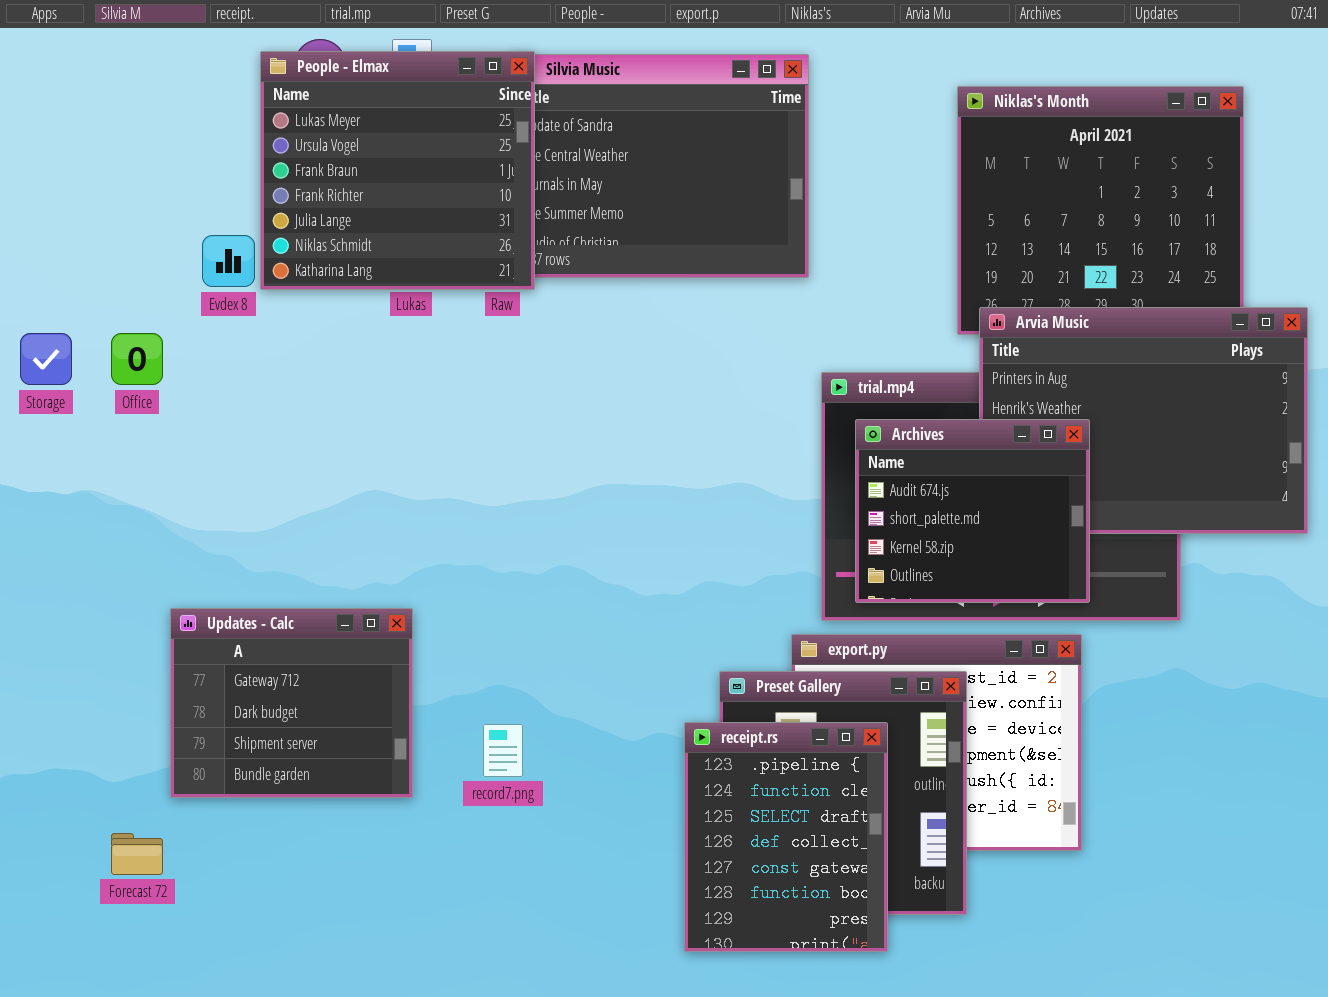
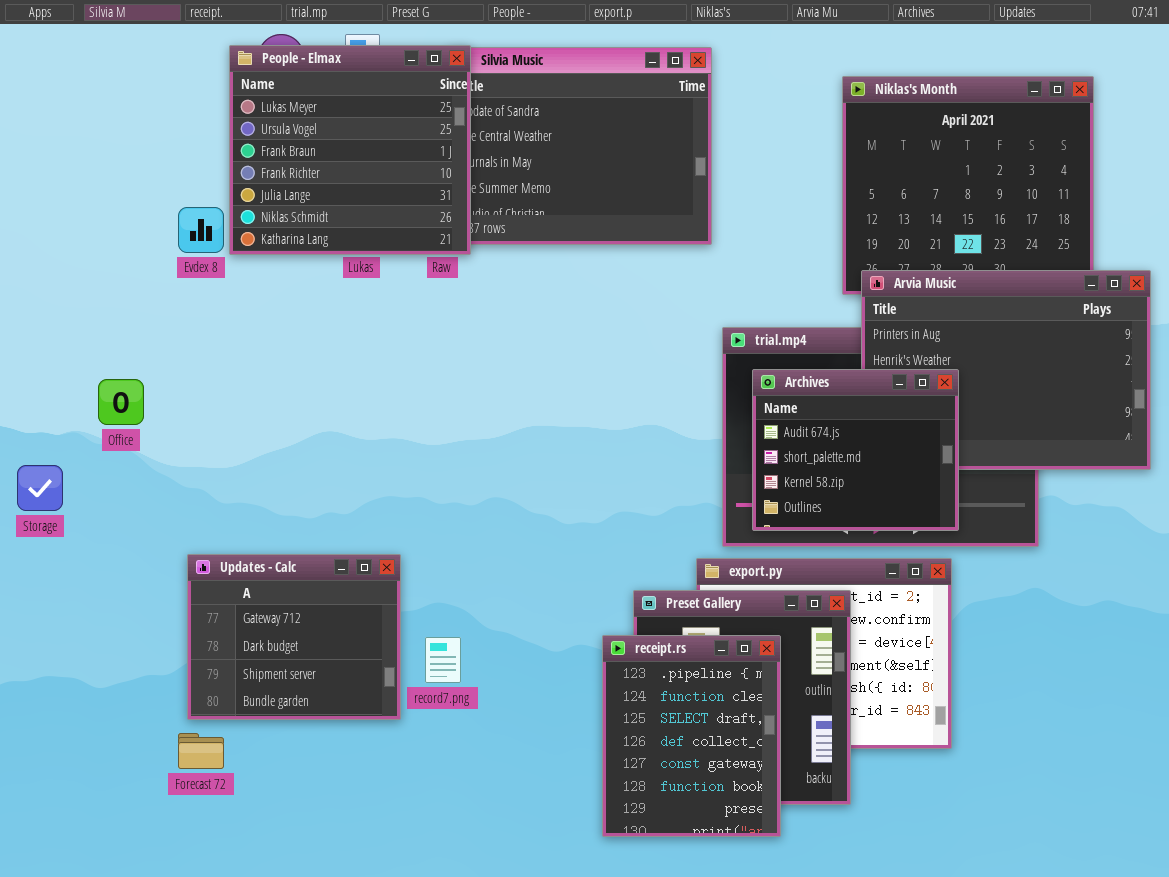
Storage: [20,333,72,385] -> [17,465,63,511], moved
Office: [111,333,163,385] -> [98,379,144,425], moved
Updates - Calc: [170,608,413,798] -> [187,554,401,720], moved
Forecast 72: [111,833,163,875] -> [178,733,224,769], moved

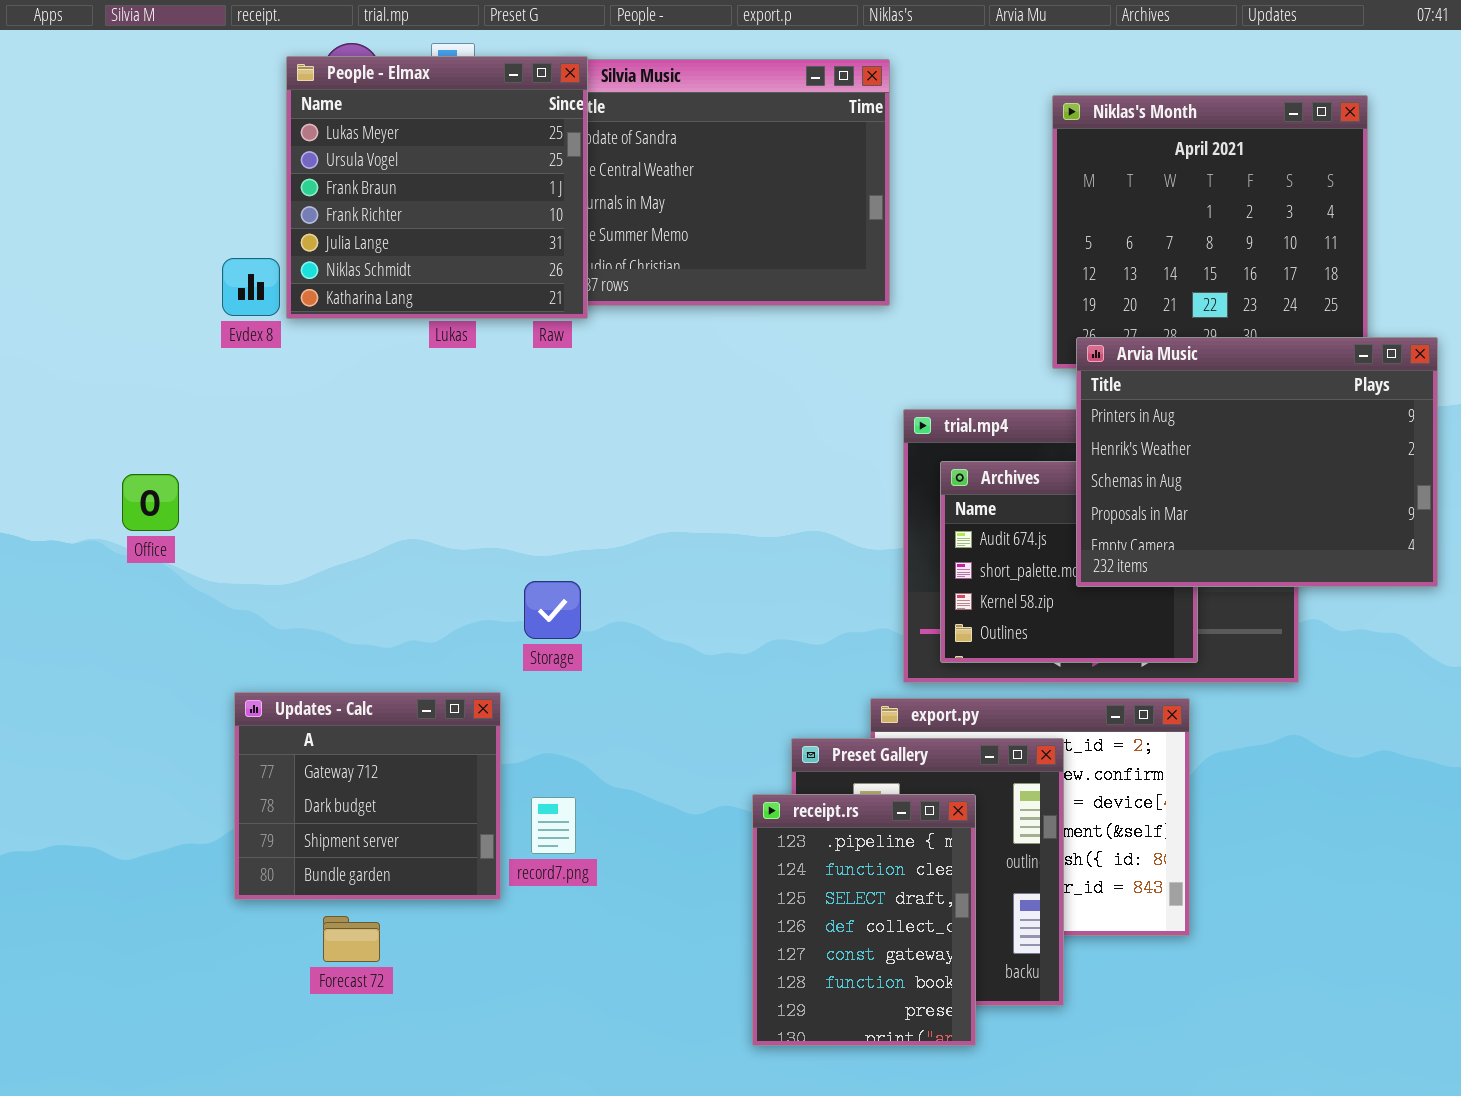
Arvia Music: [861,270,1151,470] -> [1076,337,1438,587], raised
Storage: [17,465,63,511] -> [524,581,581,639], moved
Forecast 72: [178,733,224,769] -> [323,916,380,962], moved

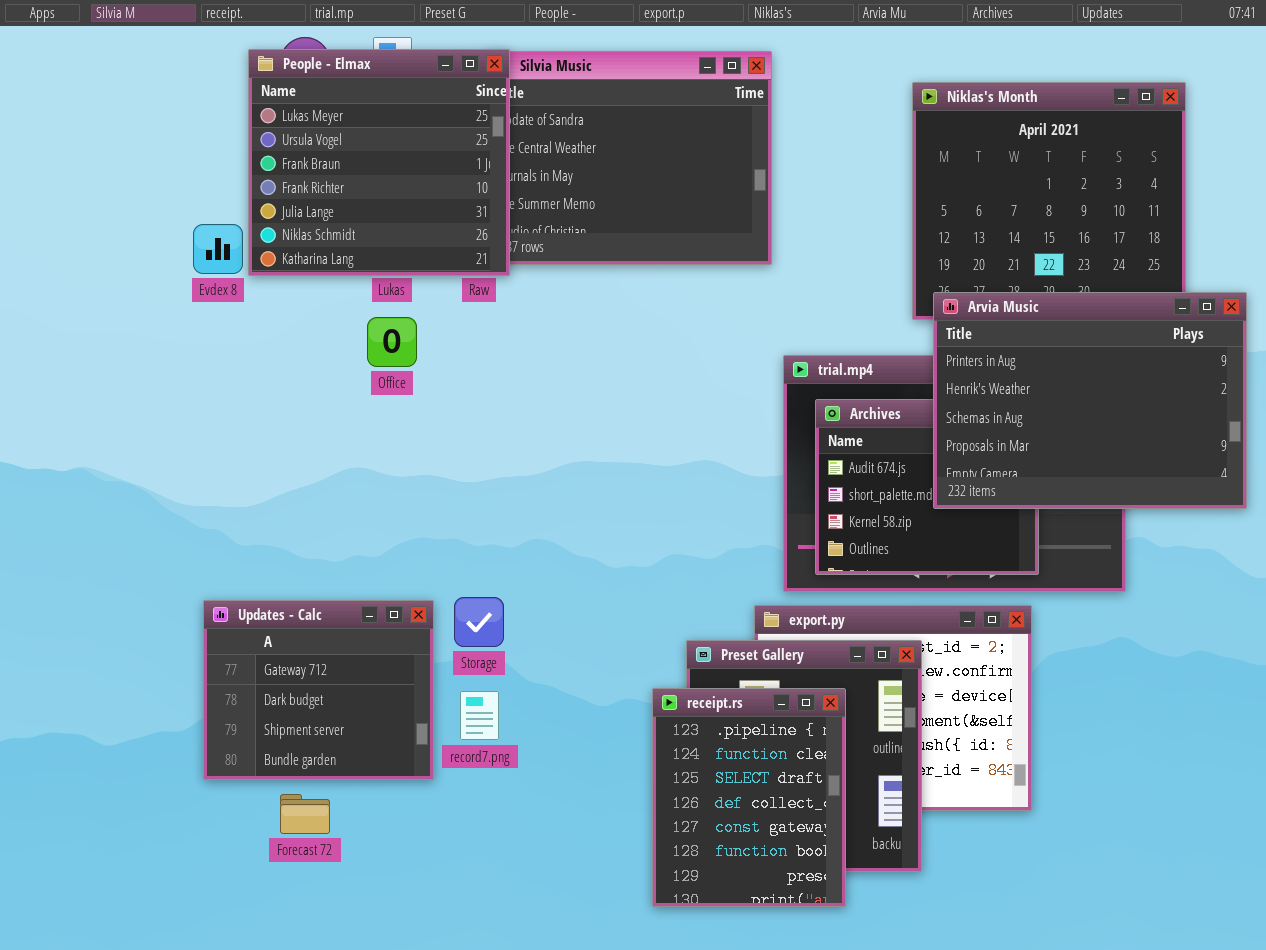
Office: [122,474,179,531] -> [367,317,417,367], moved
Storage: [524,581,581,639] -> [454,597,504,647], moved

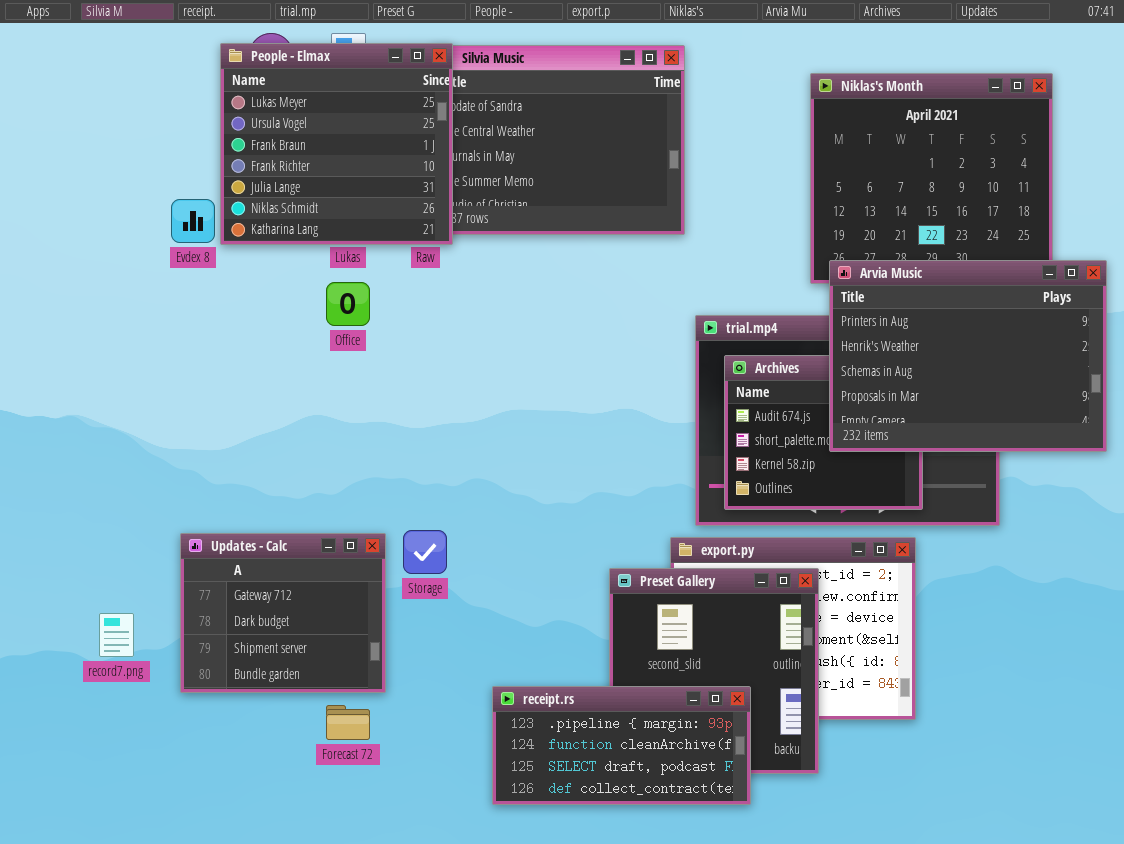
receipt.rs: [652,688,846,907] -> [492,686,751,805], resized
record7.png: [460,691,499,740] -> [99,613,134,657], moved
Forecast 72: [280,794,330,834] -> [326,705,370,740], moved

